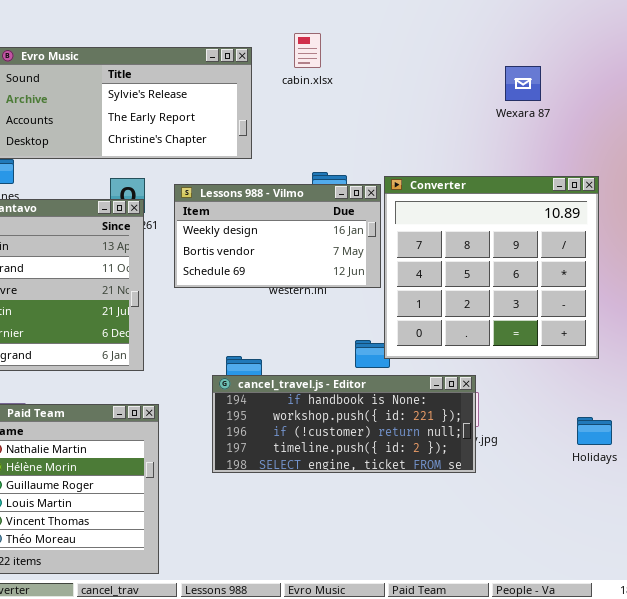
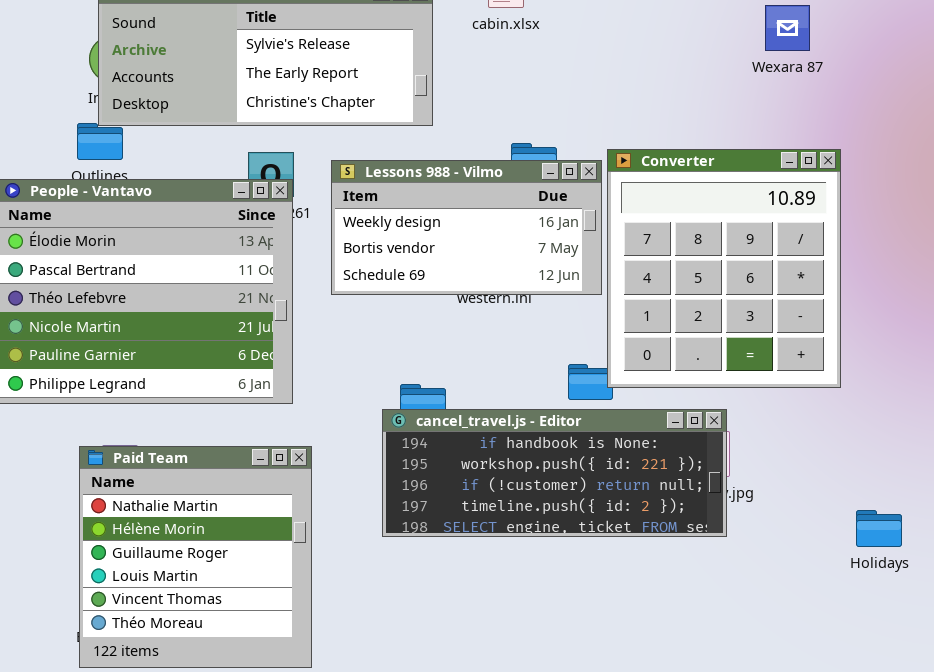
Converter: [384,176,599,359] -> [607,149,841,388], resized
Holidays: [577,417,612,445] -> [856,510,902,547], moved

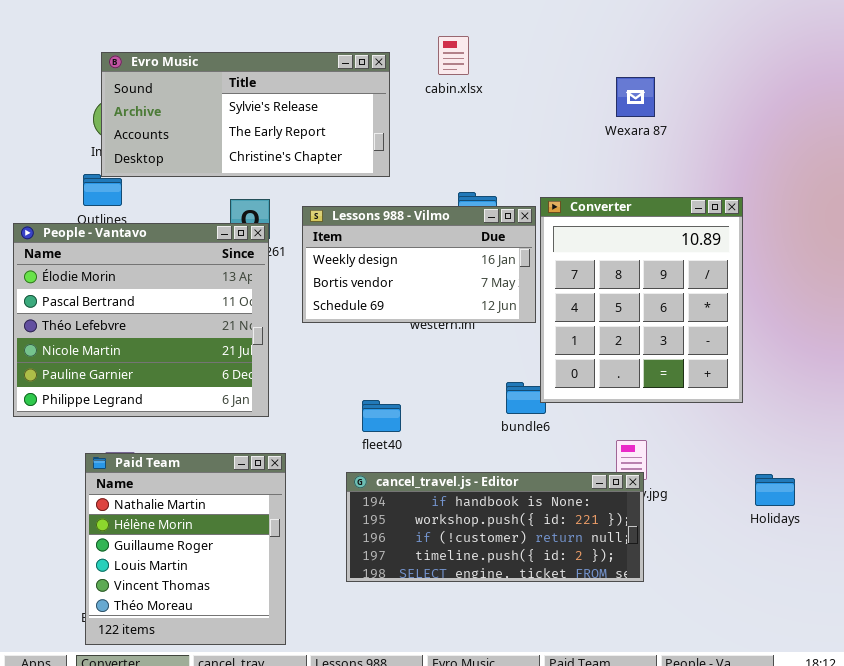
Wexara 87: [765,5,810,51] -> [616,77,655,117], moved
cancel_travel.js - Editor: [382,409,727,537] -> [346,472,644,582], moved
Holidays: [856,510,902,547] -> [755,474,795,506], moved

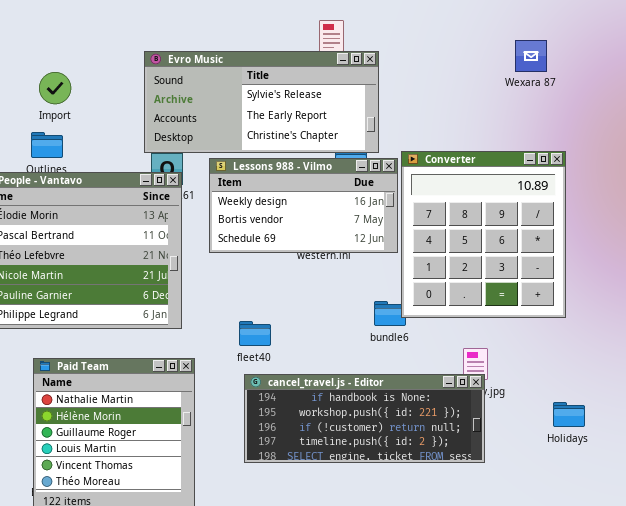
Evro Music: [101,52,390,177] -> [144,51,379,153], moved
Wexara 87: [616,77,655,117] -> [515,40,547,72], moved
fleet40: [362,400,401,432] -> [239,321,271,346], moved
Holidays: [755,474,795,506] -> [553,402,585,427], moved

